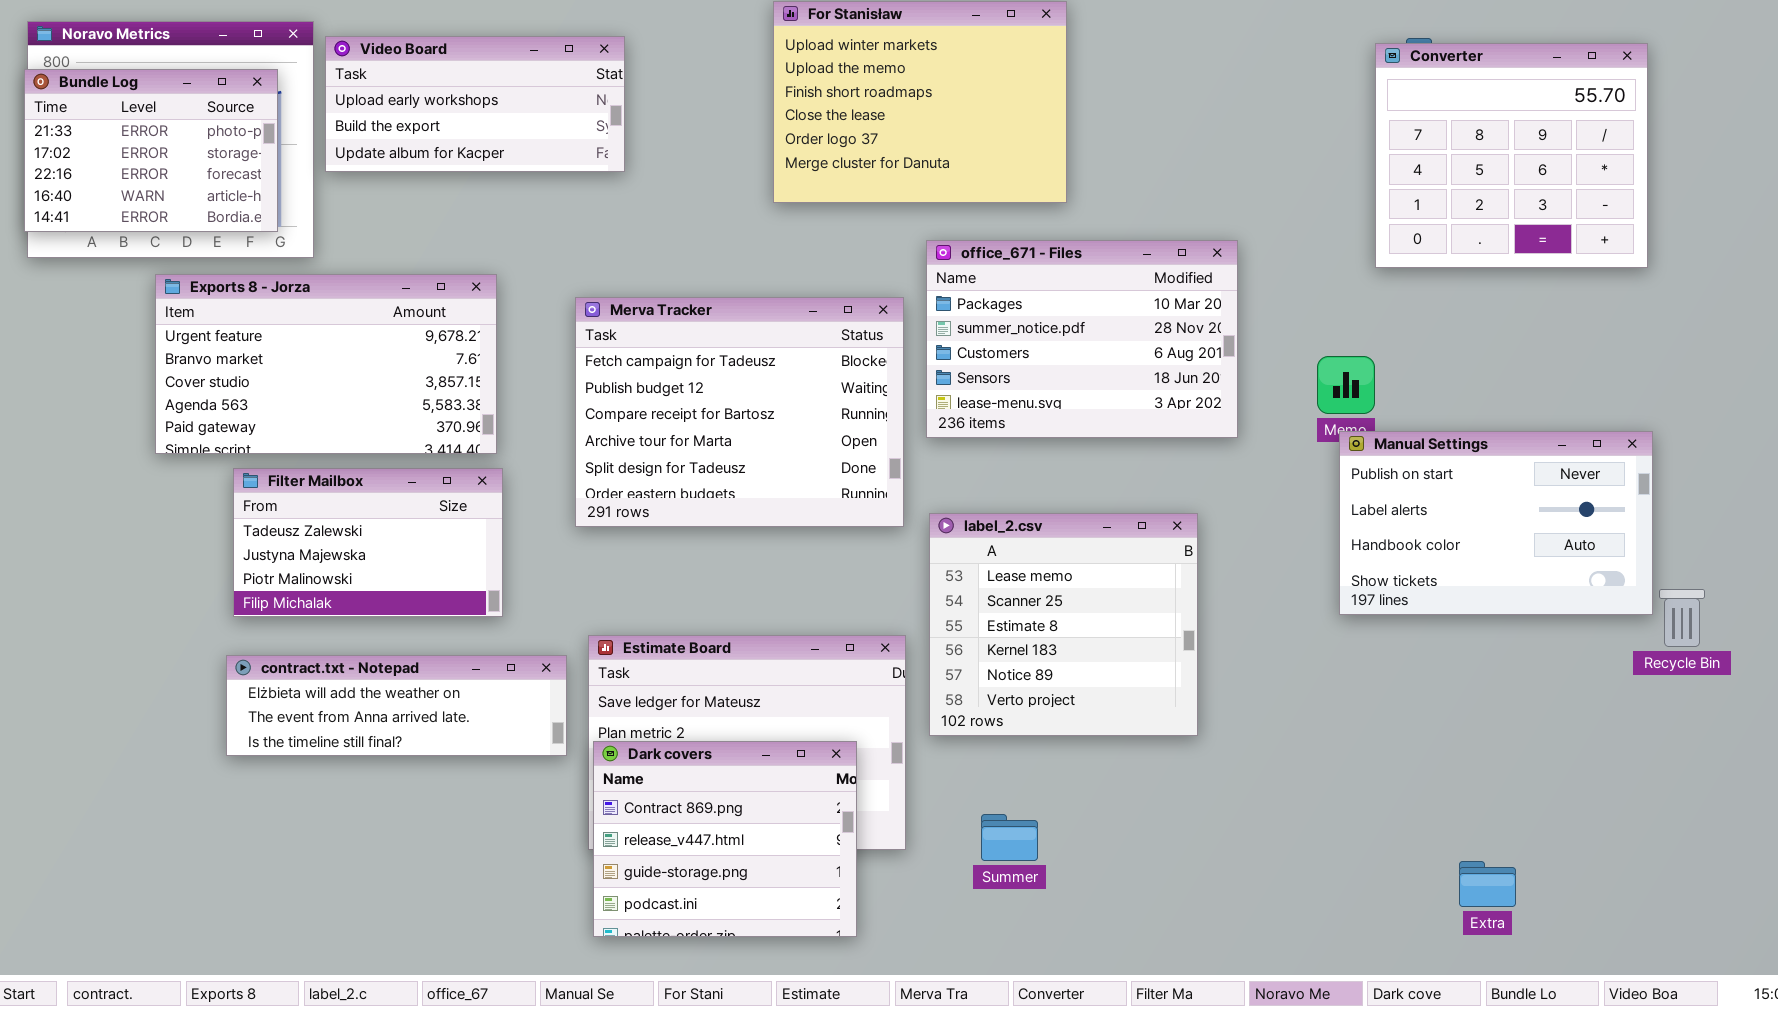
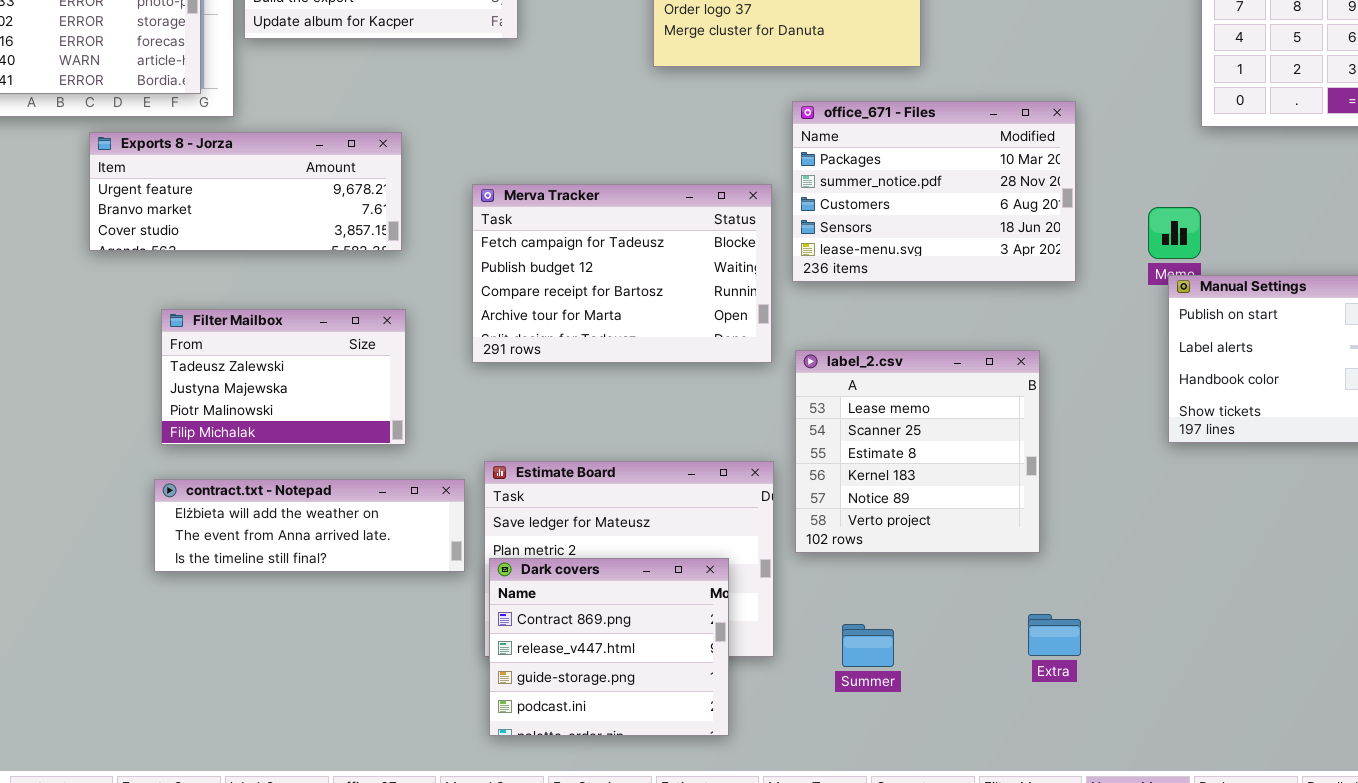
Exports 8 - Jorza: [155,274,497,454] -> [89,132,402,251], resized
Merva Tracker: [575,297,904,527] -> [472,184,772,363], resized
Extra: [1459,861,1516,907] -> [1028,614,1081,656], moved

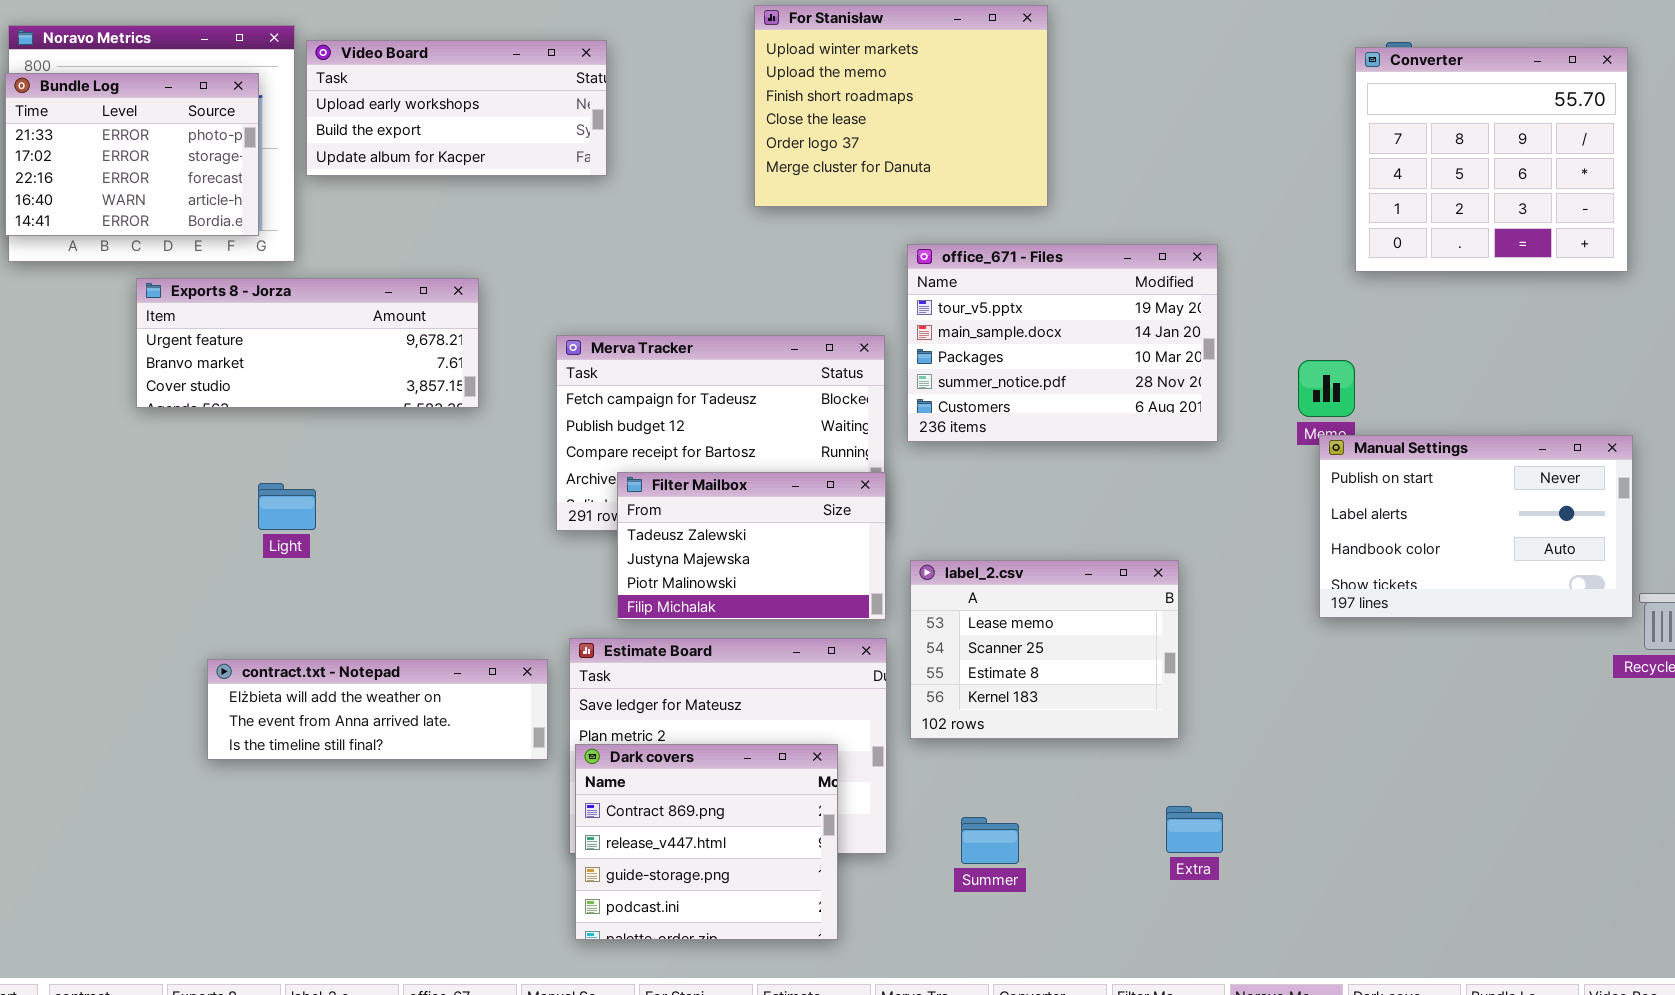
office_671 - Files: [792,101,1076,282] -> [907,244,1218,442], scrolled up 2 rows
Filter Mailbox: [161,309,406,445] -> [617,472,886,620], moved
label_2.csv: [795,350,1040,553] -> [910,560,1179,739], resized

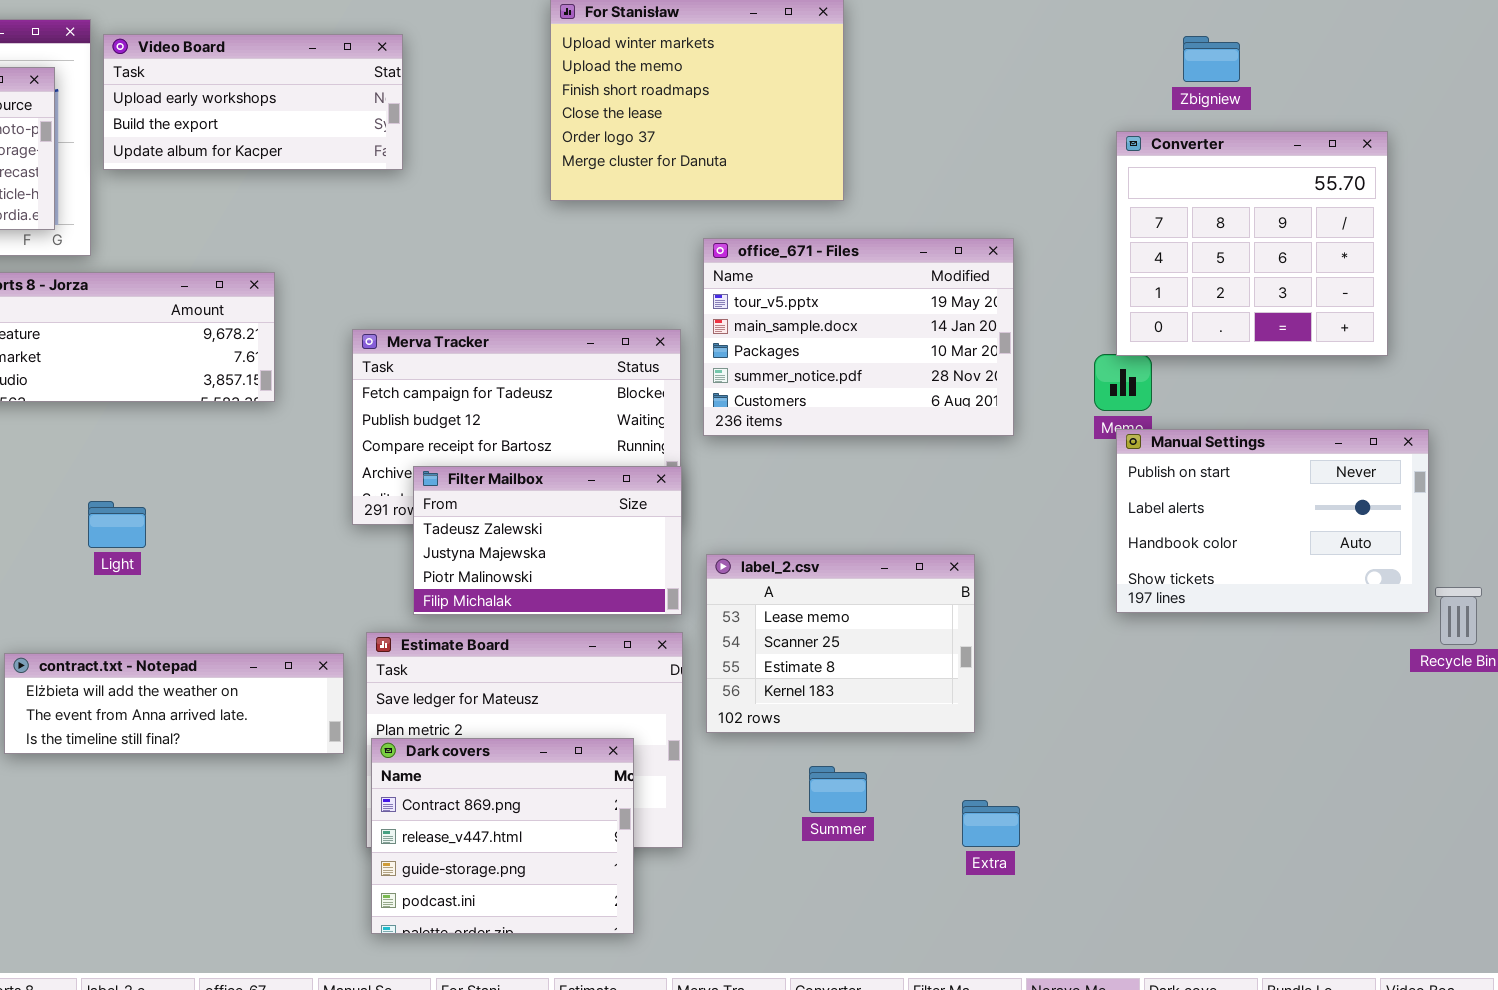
Converter: [1355,47,1628,272] -> [1116,131,1388,356], moved
Light: [258,483,316,530] -> [88,501,146,548], moved
Summer: [961,817,1019,864] -> [809,766,867,813], moved

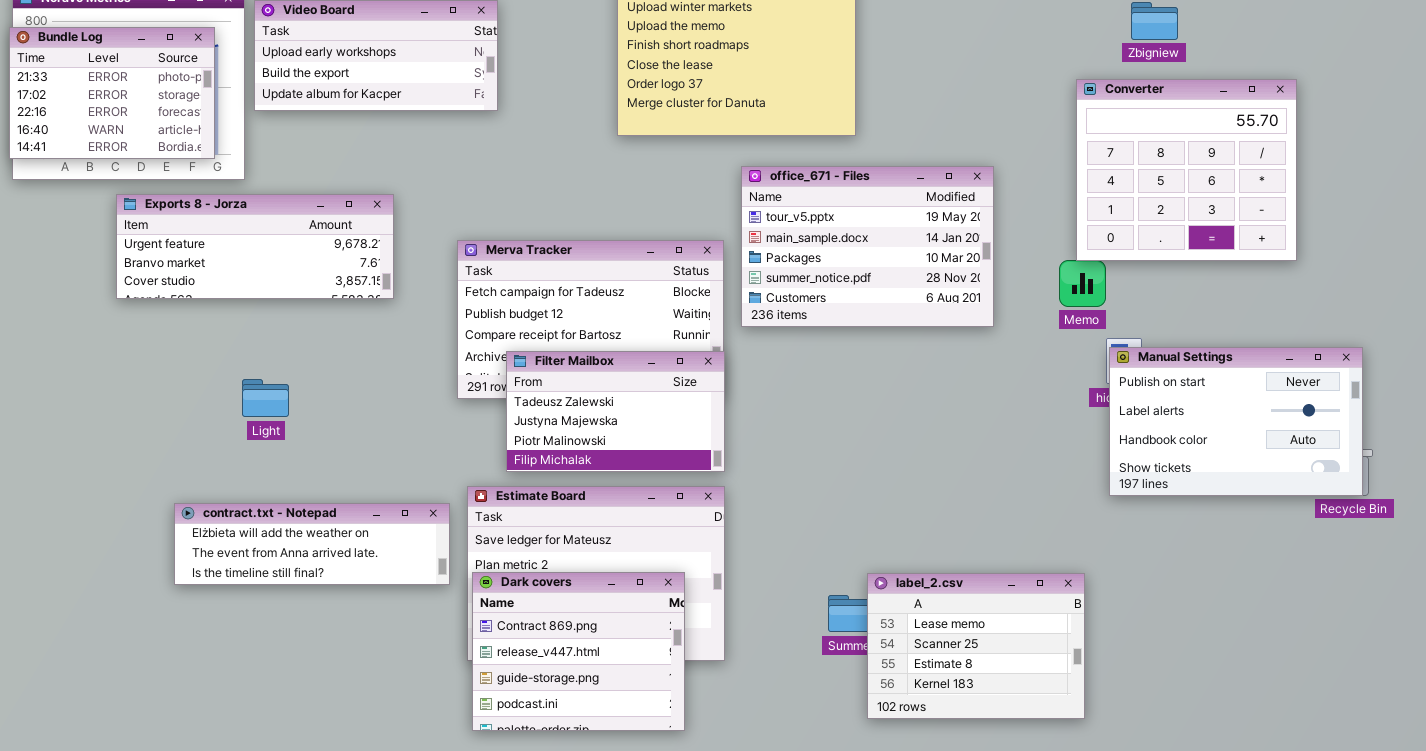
Manual Settings: [1116,429,1429,613] -> [1109,347,1363,496], moved
label_2.csv: [706,554,975,733] -> [867,573,1085,719], moved

